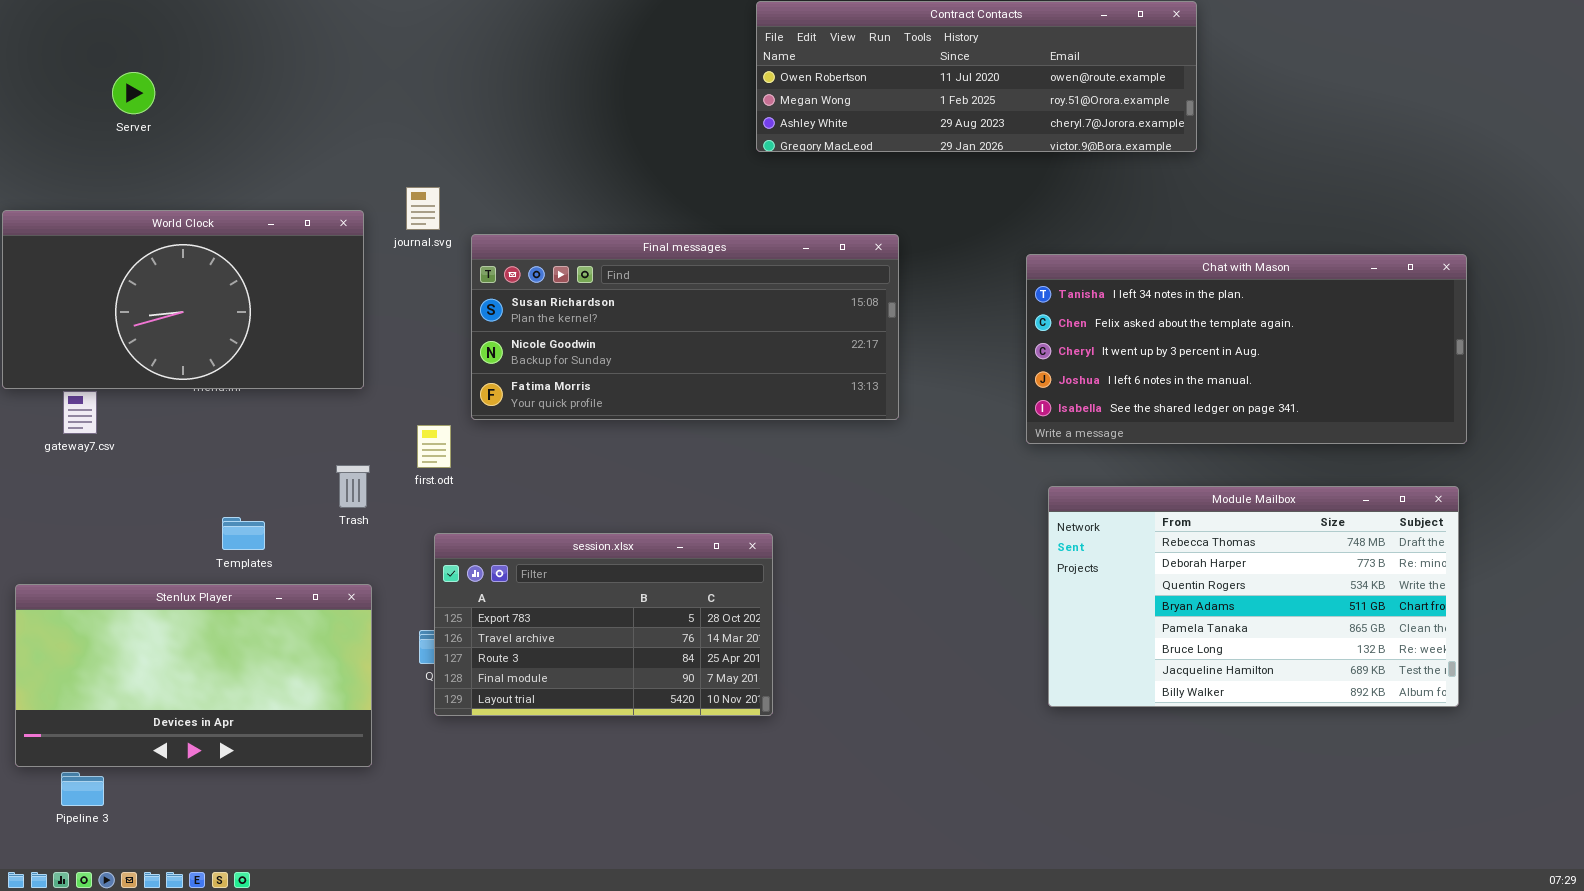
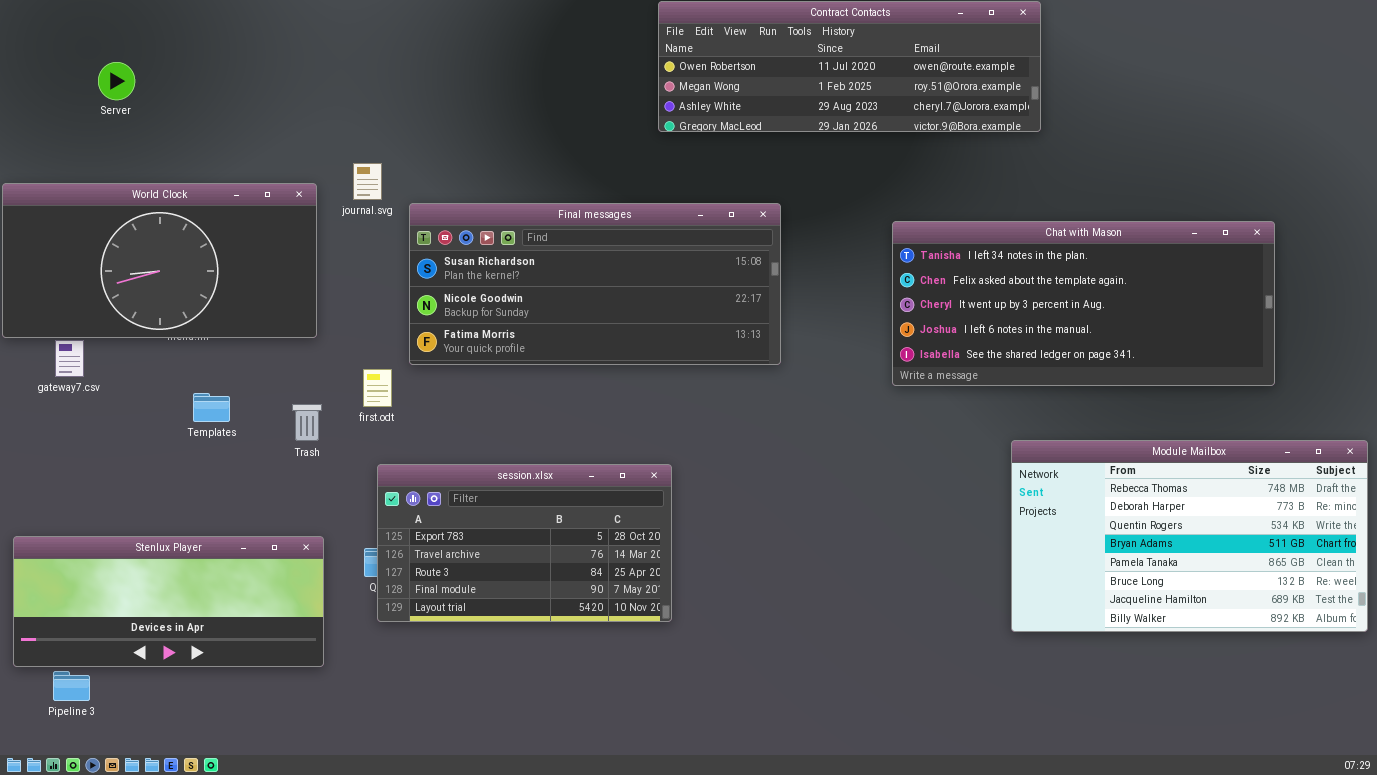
Module Mailbox: [1048,486,1459,707] -> [1011,440,1368,632], moved
Templates: [222,517,265,550] -> [193,393,230,422], moved
Stenlux Player: [15,584,372,767] -> [13,536,324,667], resized

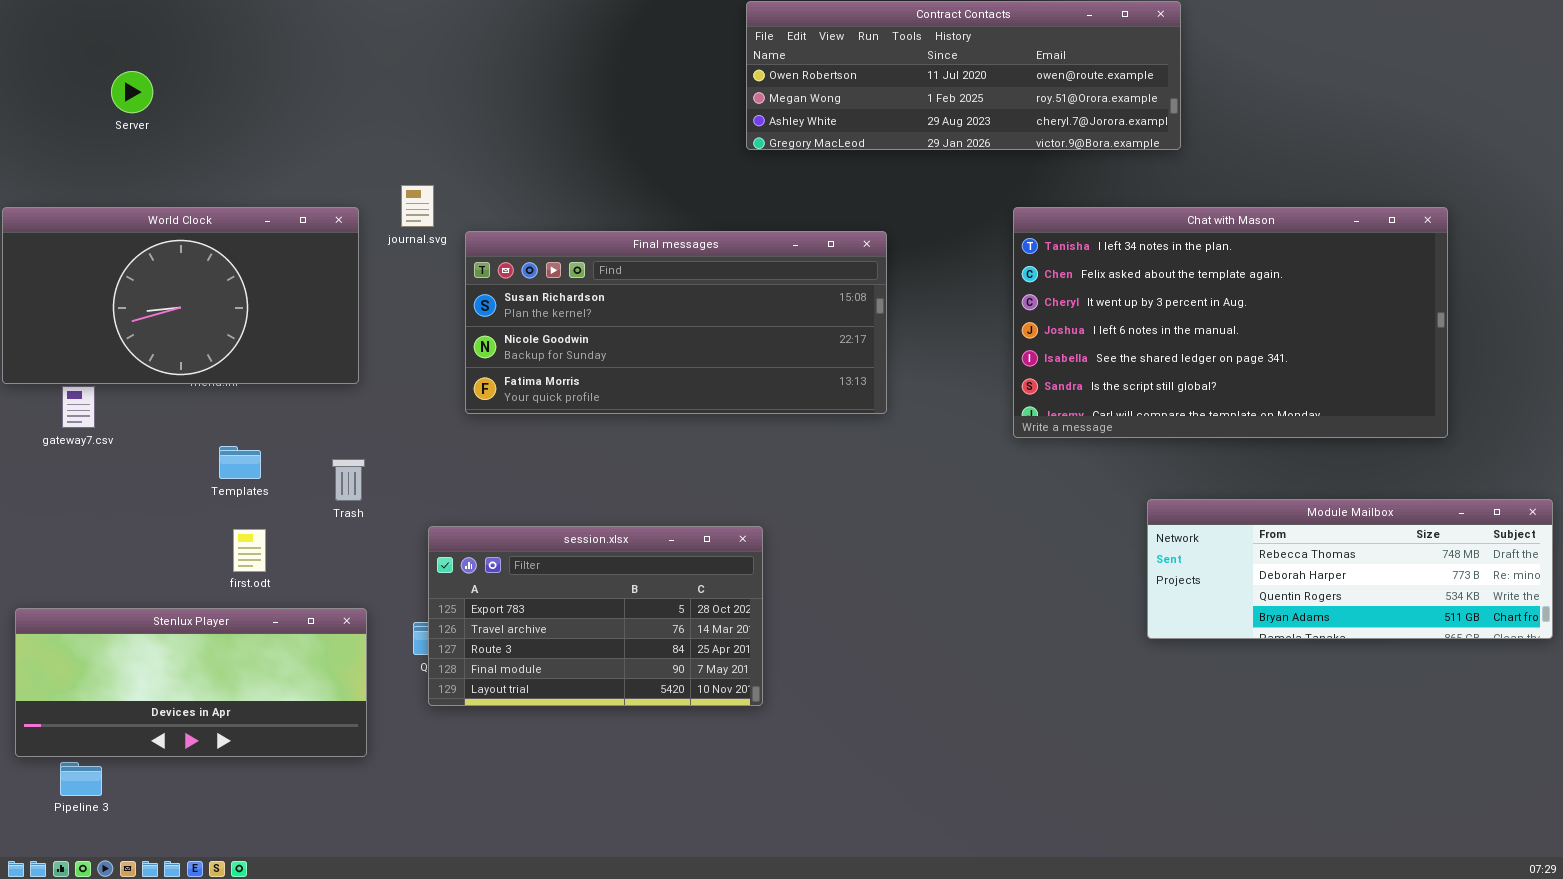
Chat with Mason: [892,221,1275,386] -> [1013,207,1448,438], resized
first.odt: [363,369,392,407] -> [233,529,266,572], moved
Module Mailbox: [1011,440,1368,632] -> [1147,499,1553,639], resized

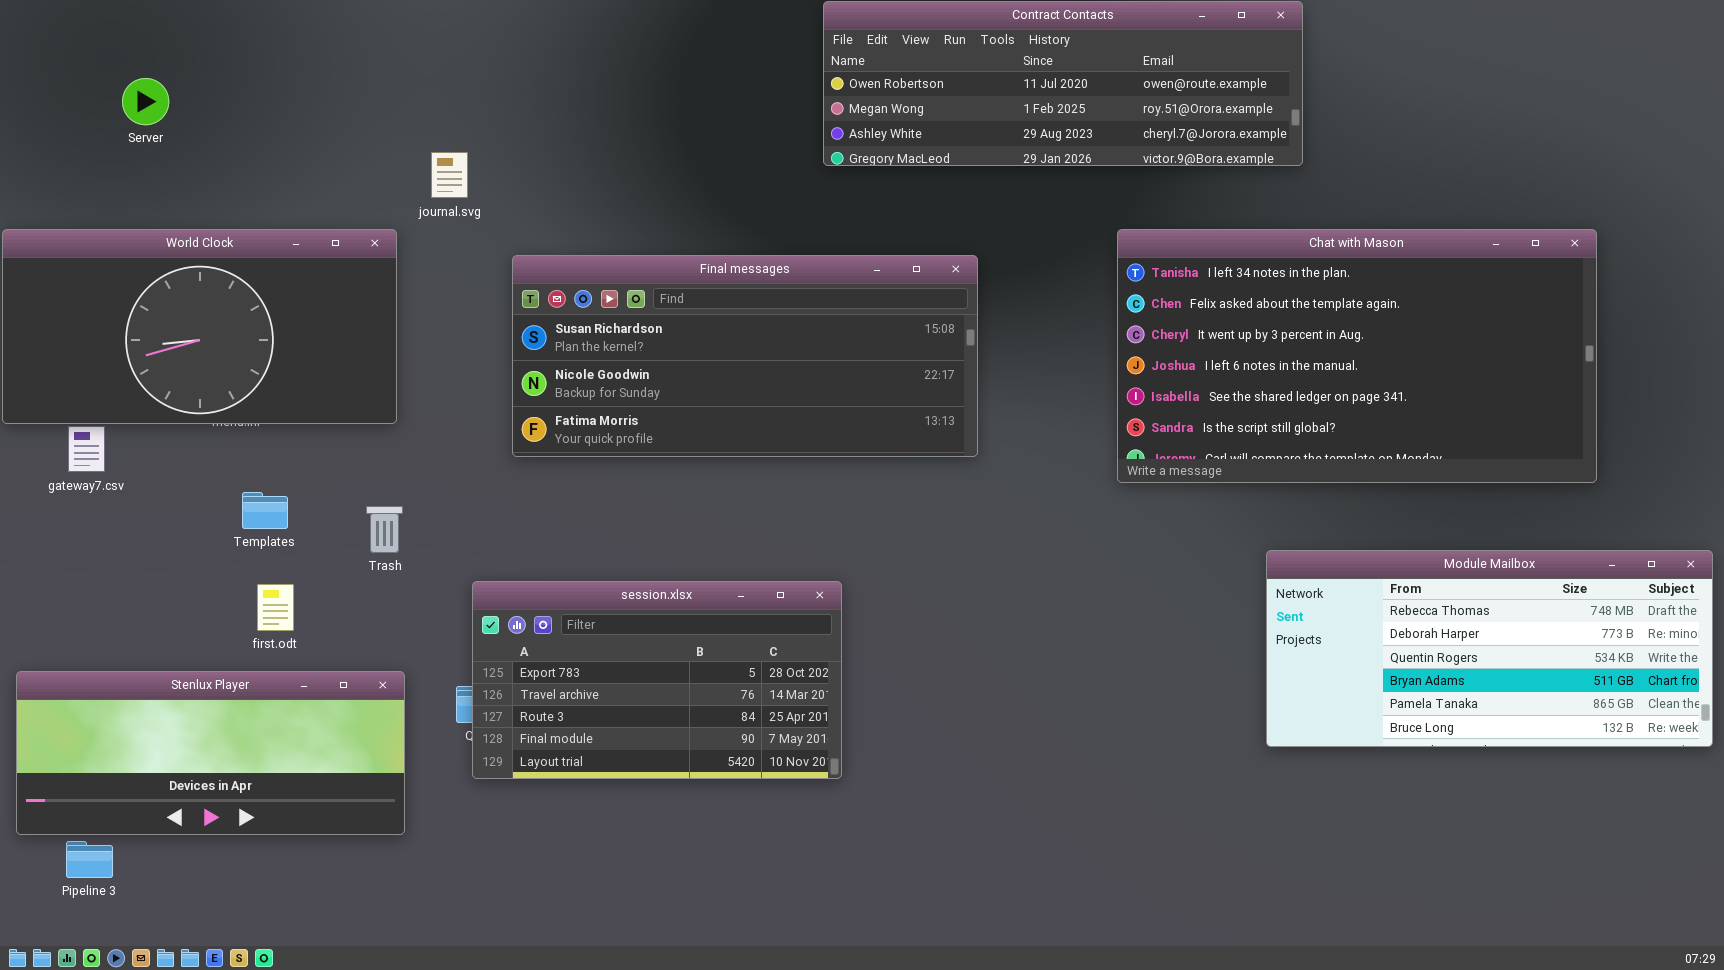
journal.svg: [401,185,434,227] -> [431,152,468,198], moved
Module Mailbox: [1147,499,1553,639] -> [1266,550,1713,747], resized

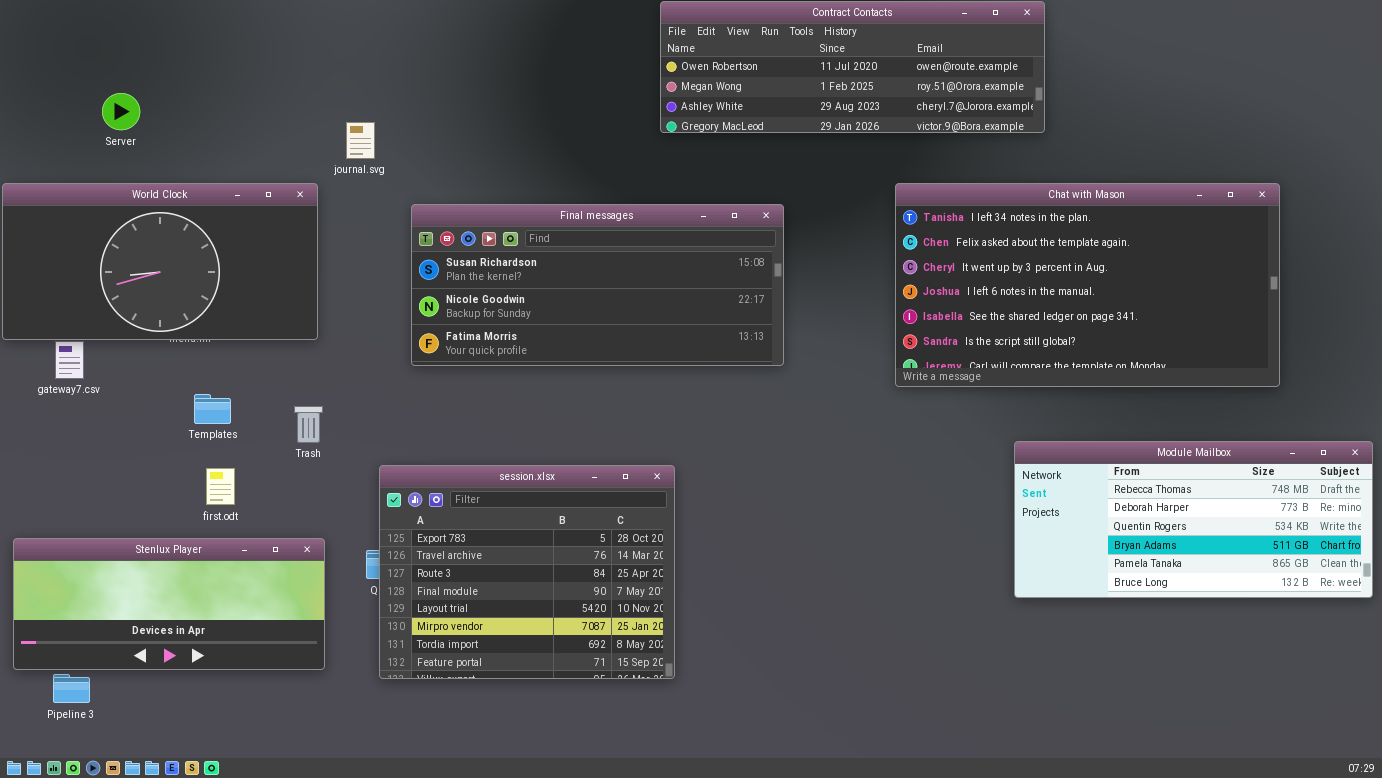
Server: [122,78,169,125] -> [102,93,140,130], moved
session.xlsx: [472,581,842,779] -> [379,465,675,679], resized

